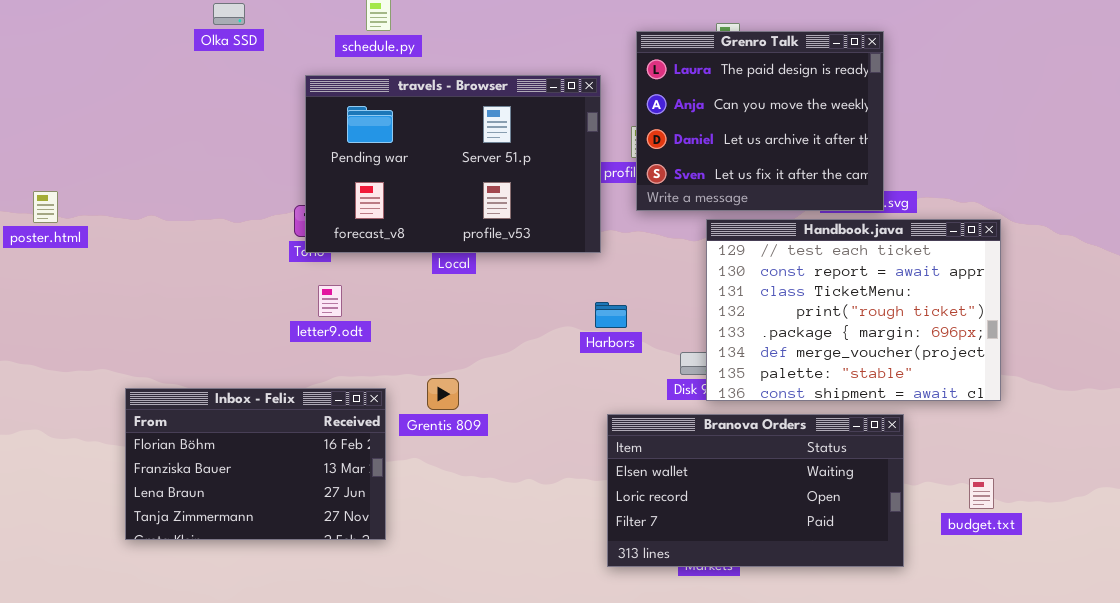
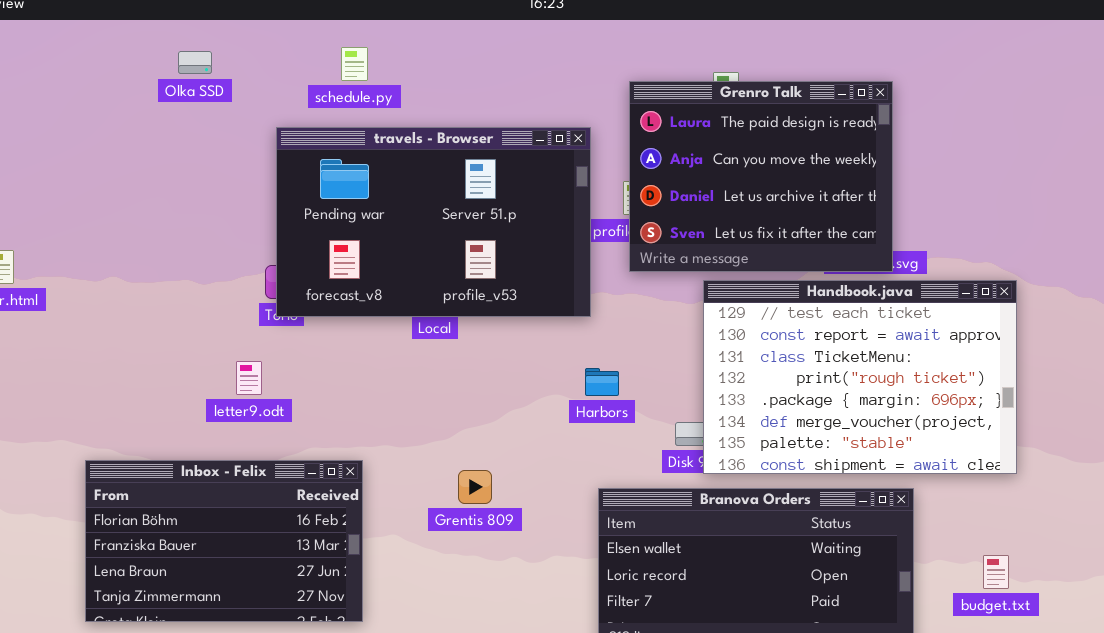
letter9.odt: [318,285,342,317] -> [236,361,262,395], moved
Grentis 809: [427,378,459,410] -> [458,470,492,504], moved

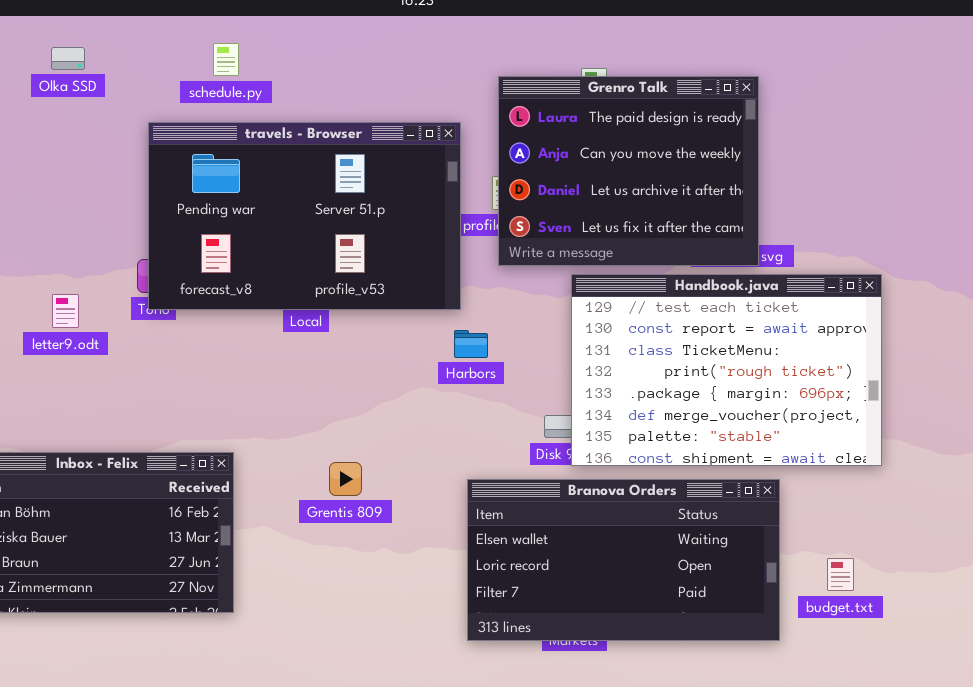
letter9.odt: [236,361,262,395] -> [52,294,79,328], moved
Harbors: [585,368,619,396] -> [454,330,488,358], moved
budget.txt: [983,555,1009,589] -> [827,558,854,591], moved

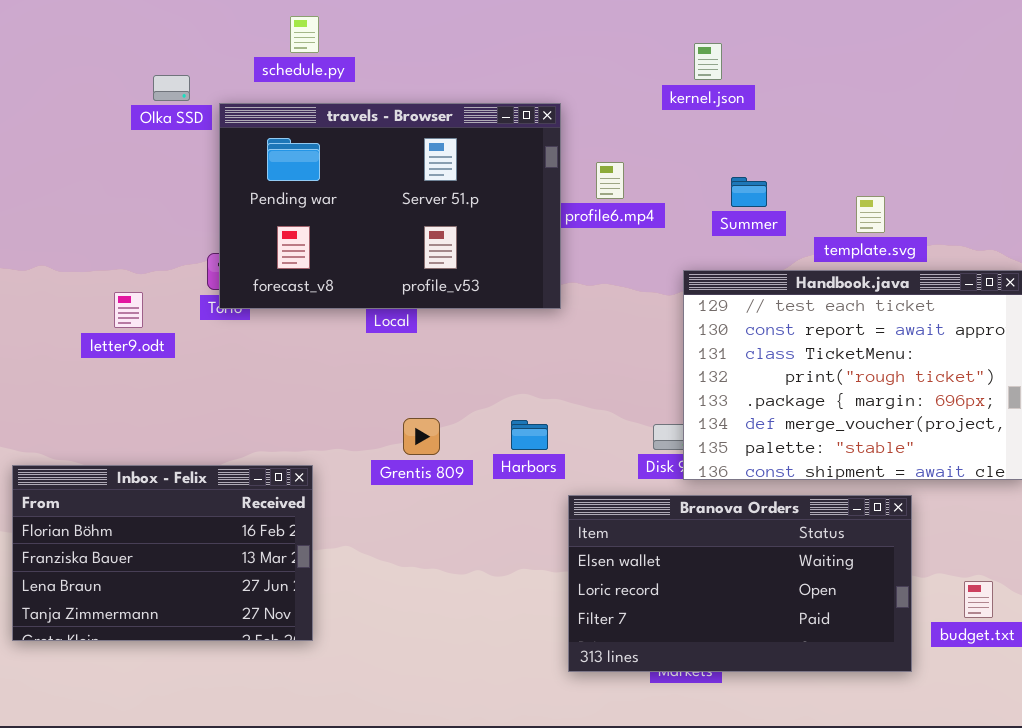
Olka SSD: [51,47,85,70] -> [153,75,190,101], moved
Grenro Talk: [498,76,759,266] -> none, closed
Harbors: [454,330,488,358] -> [511,420,548,450], moved
Grentis 809: [329,462,362,496] -> [403,418,440,455], moved

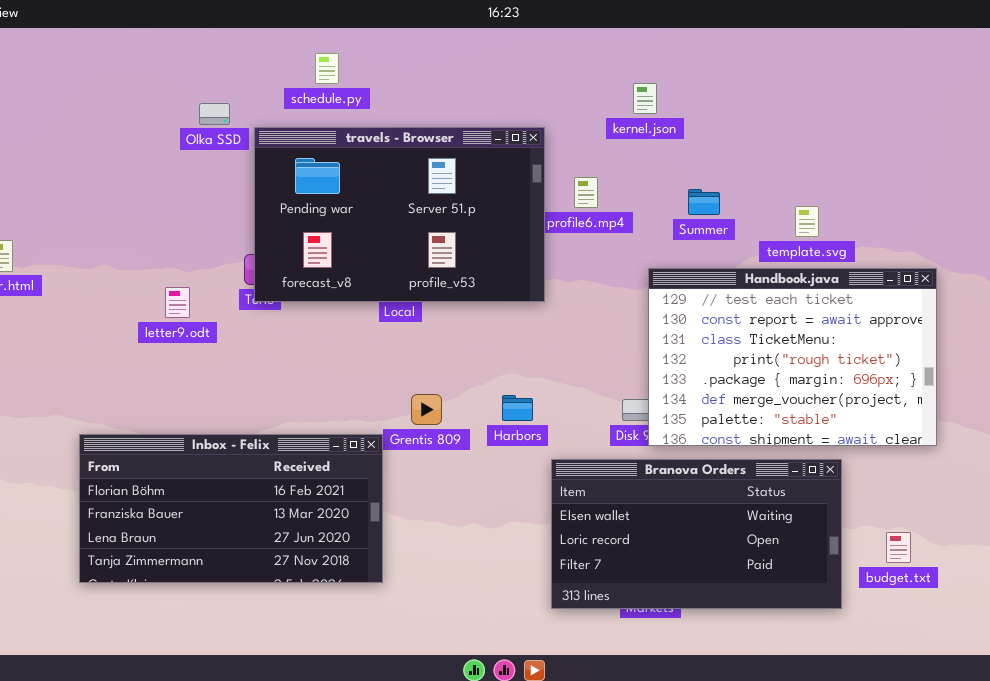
kernel.json: [694,43,722,80] -> [633,83,657,114], moved
Inbox - Felix: [12,465,313,641] -> [79,434,383,583], resized

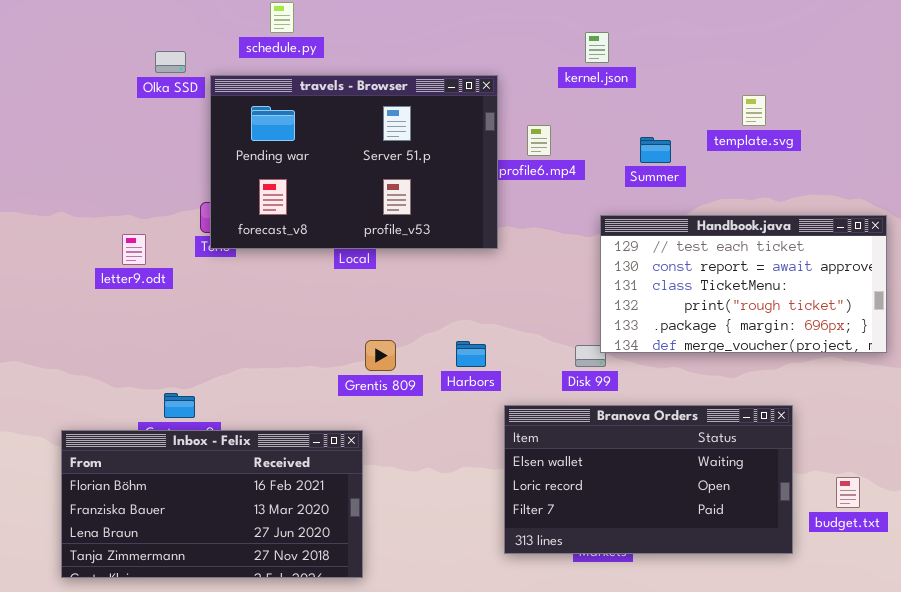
template.svg: [795,206,819,237] -> [742,95,766,126], moved
Handbook.java: [648,268,937,446] -> [600,215,887,353], resized
Inbox - Felix: [79,434,383,583] -> [61,430,363,578], moved

